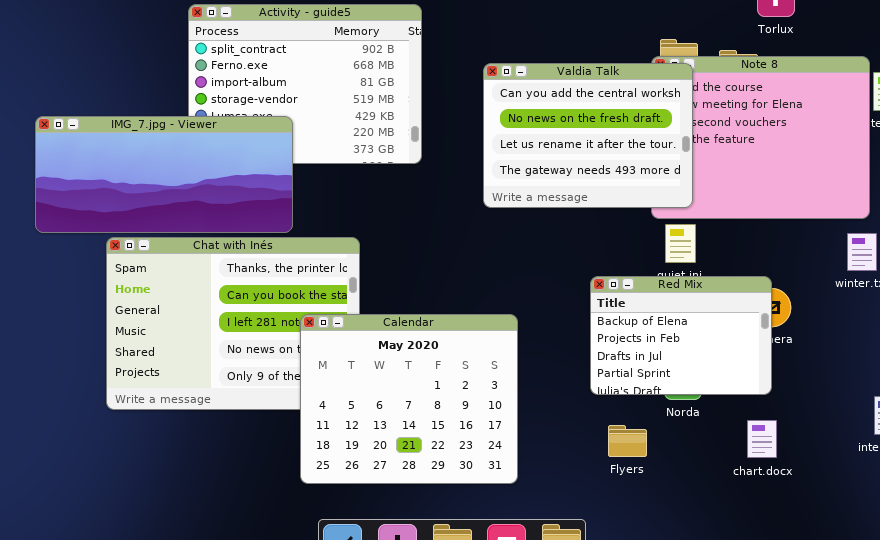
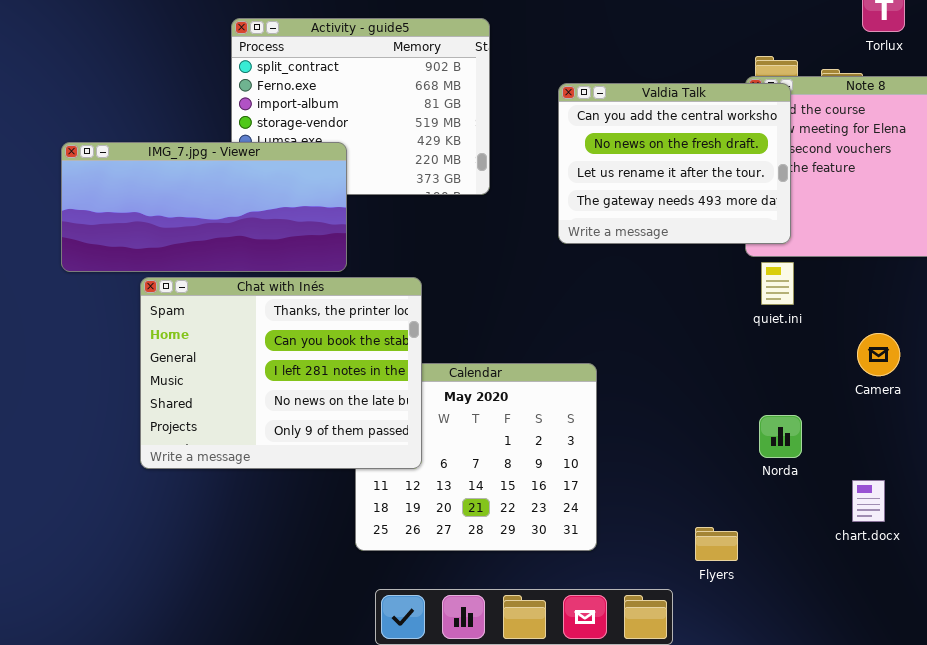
Chat with Inés: [106,237,360,410] -> [140,277,422,469], raised
Red Mix: [590,276,772,395] -> none, closed
Flyers: [608,425,647,457] -> [695,527,738,561], moved

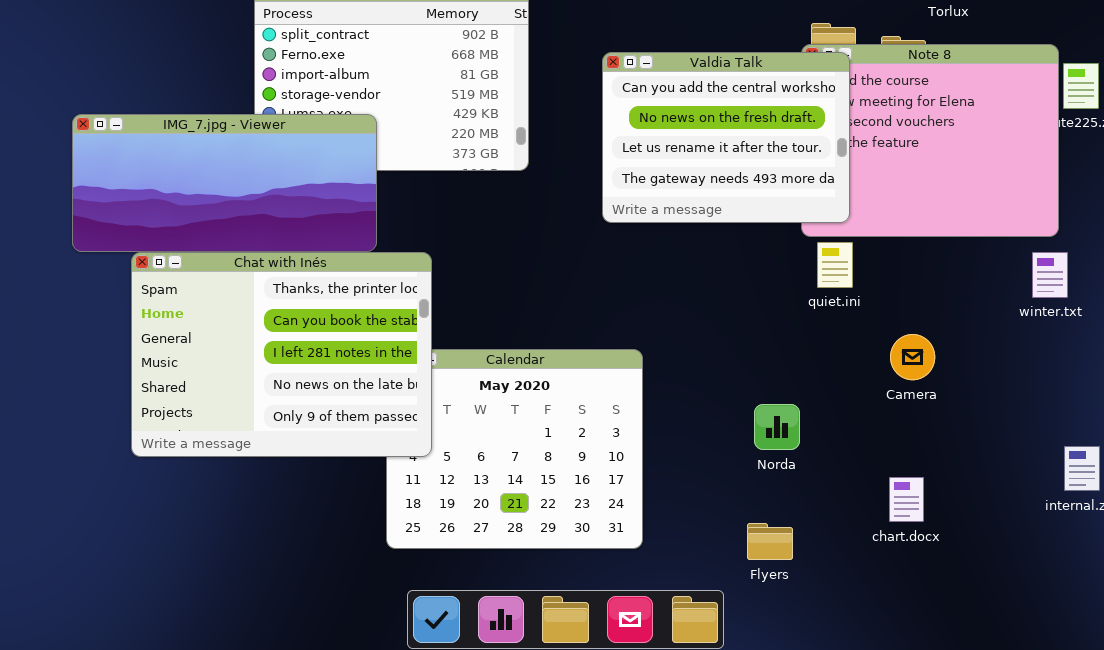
Chat with Inés: [140,277,422,469] -> [131,252,432,457], moved
Camera: [857,333,900,376] -> [890,334,935,380], moved
Norda: [759,415,802,458] -> [754,404,800,450], moved
chart.docx: [852,480,885,522] -> [889,477,924,522], moved

